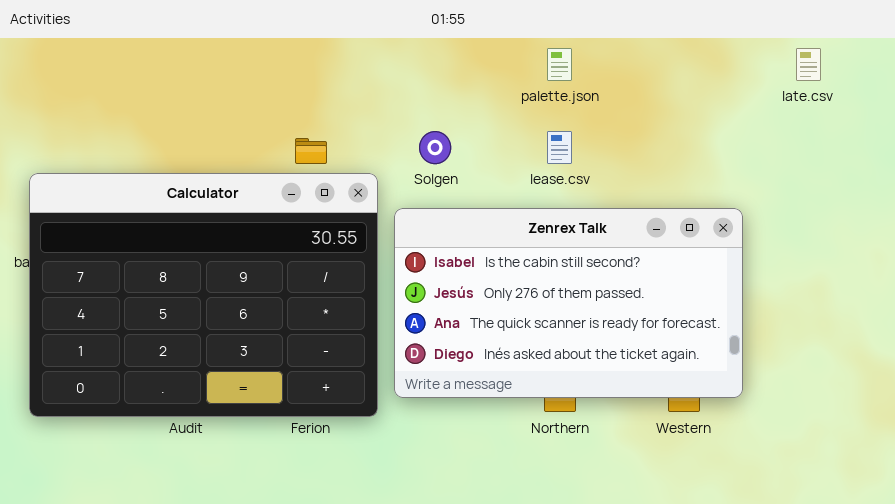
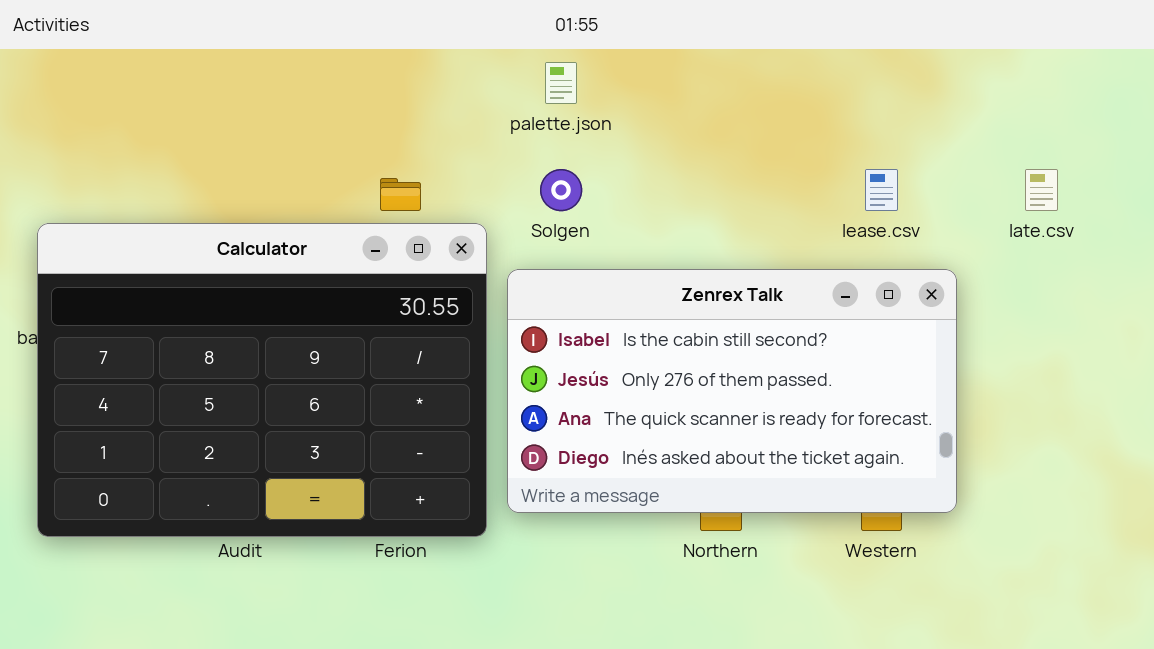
palette.json: [547,48,572,81] -> [545,62,577,104], moved
late.csv: [796,48,821,81] -> [1025,169,1058,211], moved
lease.csv: [547,131,572,164] -> [865,169,898,211], moved

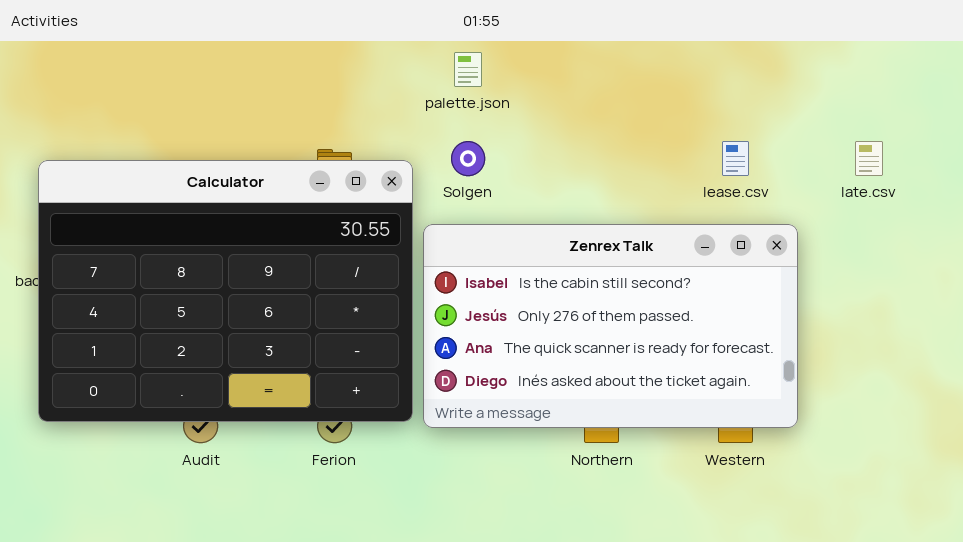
Calculator: [37,223,487,537] -> [38,160,413,422], moved

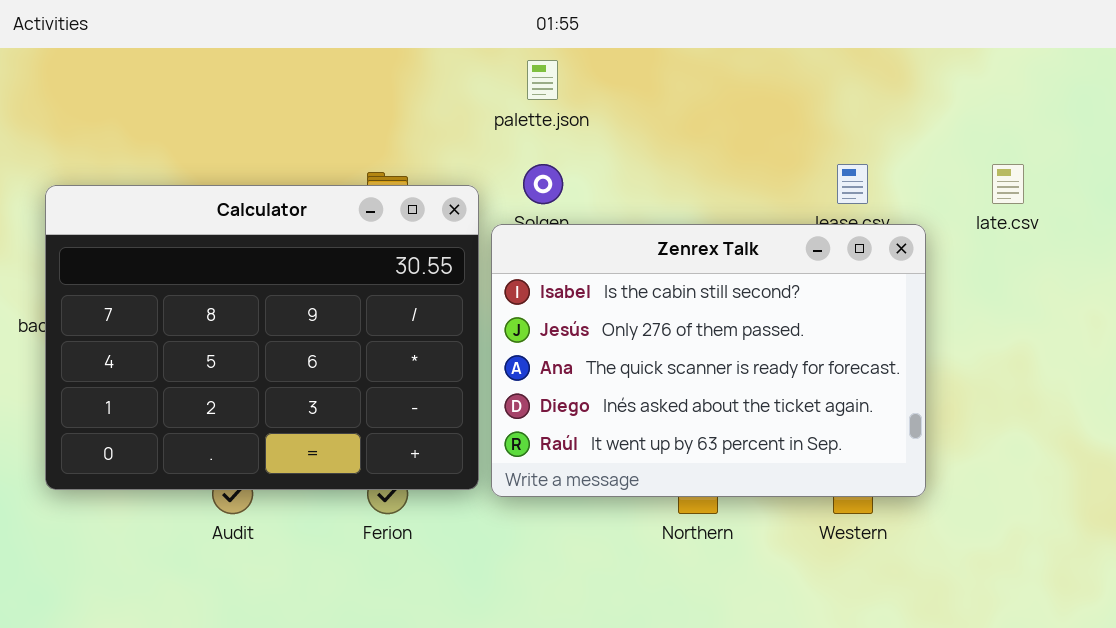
Zenrex Talk: [423,224,798,428] -> [491,224,926,497], resized

